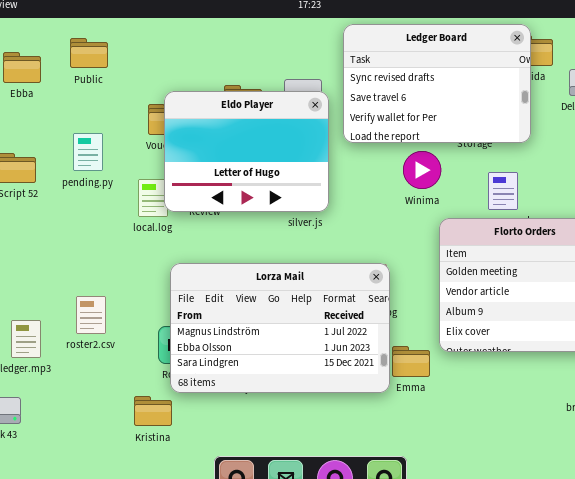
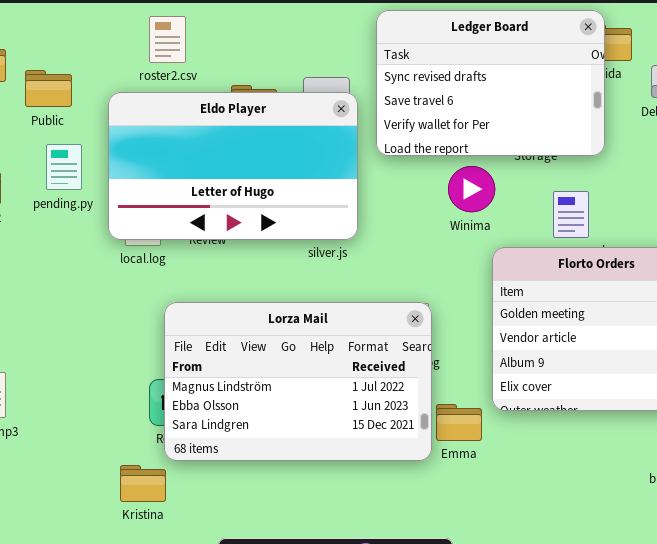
Public: [70,38,108,68] -> [25,70,72,107], moved
Eldo Player: [164,91,329,212] -> [108,92,358,240], resized
roster2.csv: [76,296,106,334] -> [149,16,186,63], moved

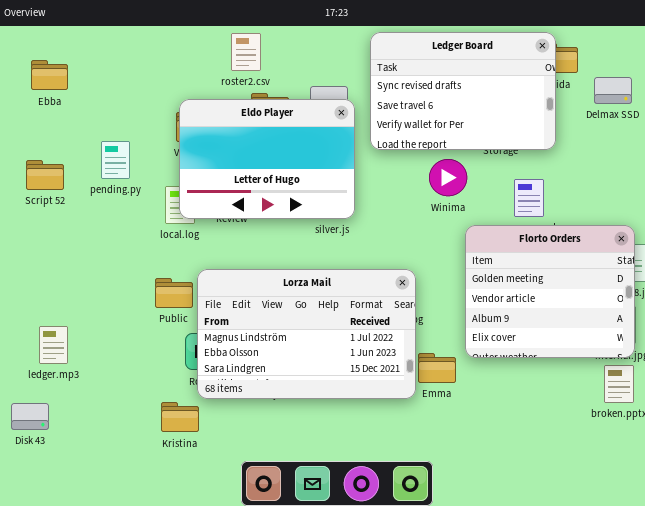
roster2.csv: [149,16,186,63] -> [231,33,261,71], moved
Public: [25,70,72,107] -> [155,278,193,308], moved
Eldo Player: [108,92,358,240] -> [179,99,355,219], resized

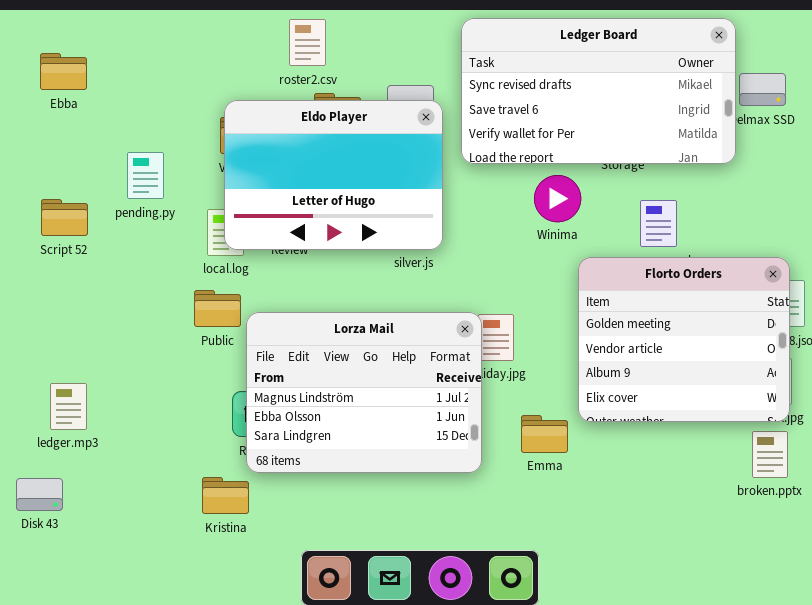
Ledger Board: [370,32,556,150] -> [461,18,736,164], resized
Script 52: [26,160,64,190] -> [41,199,88,236], moved
Lorza Mail: [197,269,416,399] -> [246,312,482,473], resized
Public: [155,278,193,308] -> [194,290,241,327], moved

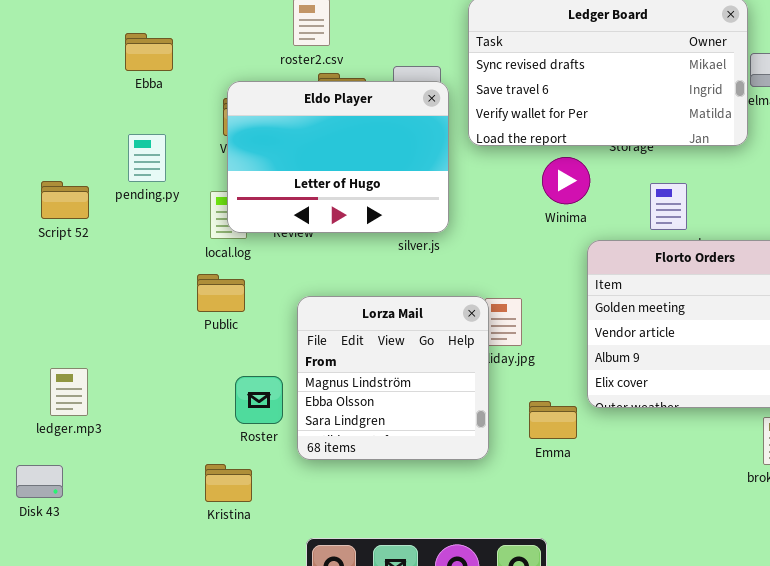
Ebba: [40,53,87,90] -> [125,33,173,71], moved
Lorza Mail: [246,312,482,473] -> [297,296,489,460], resized

